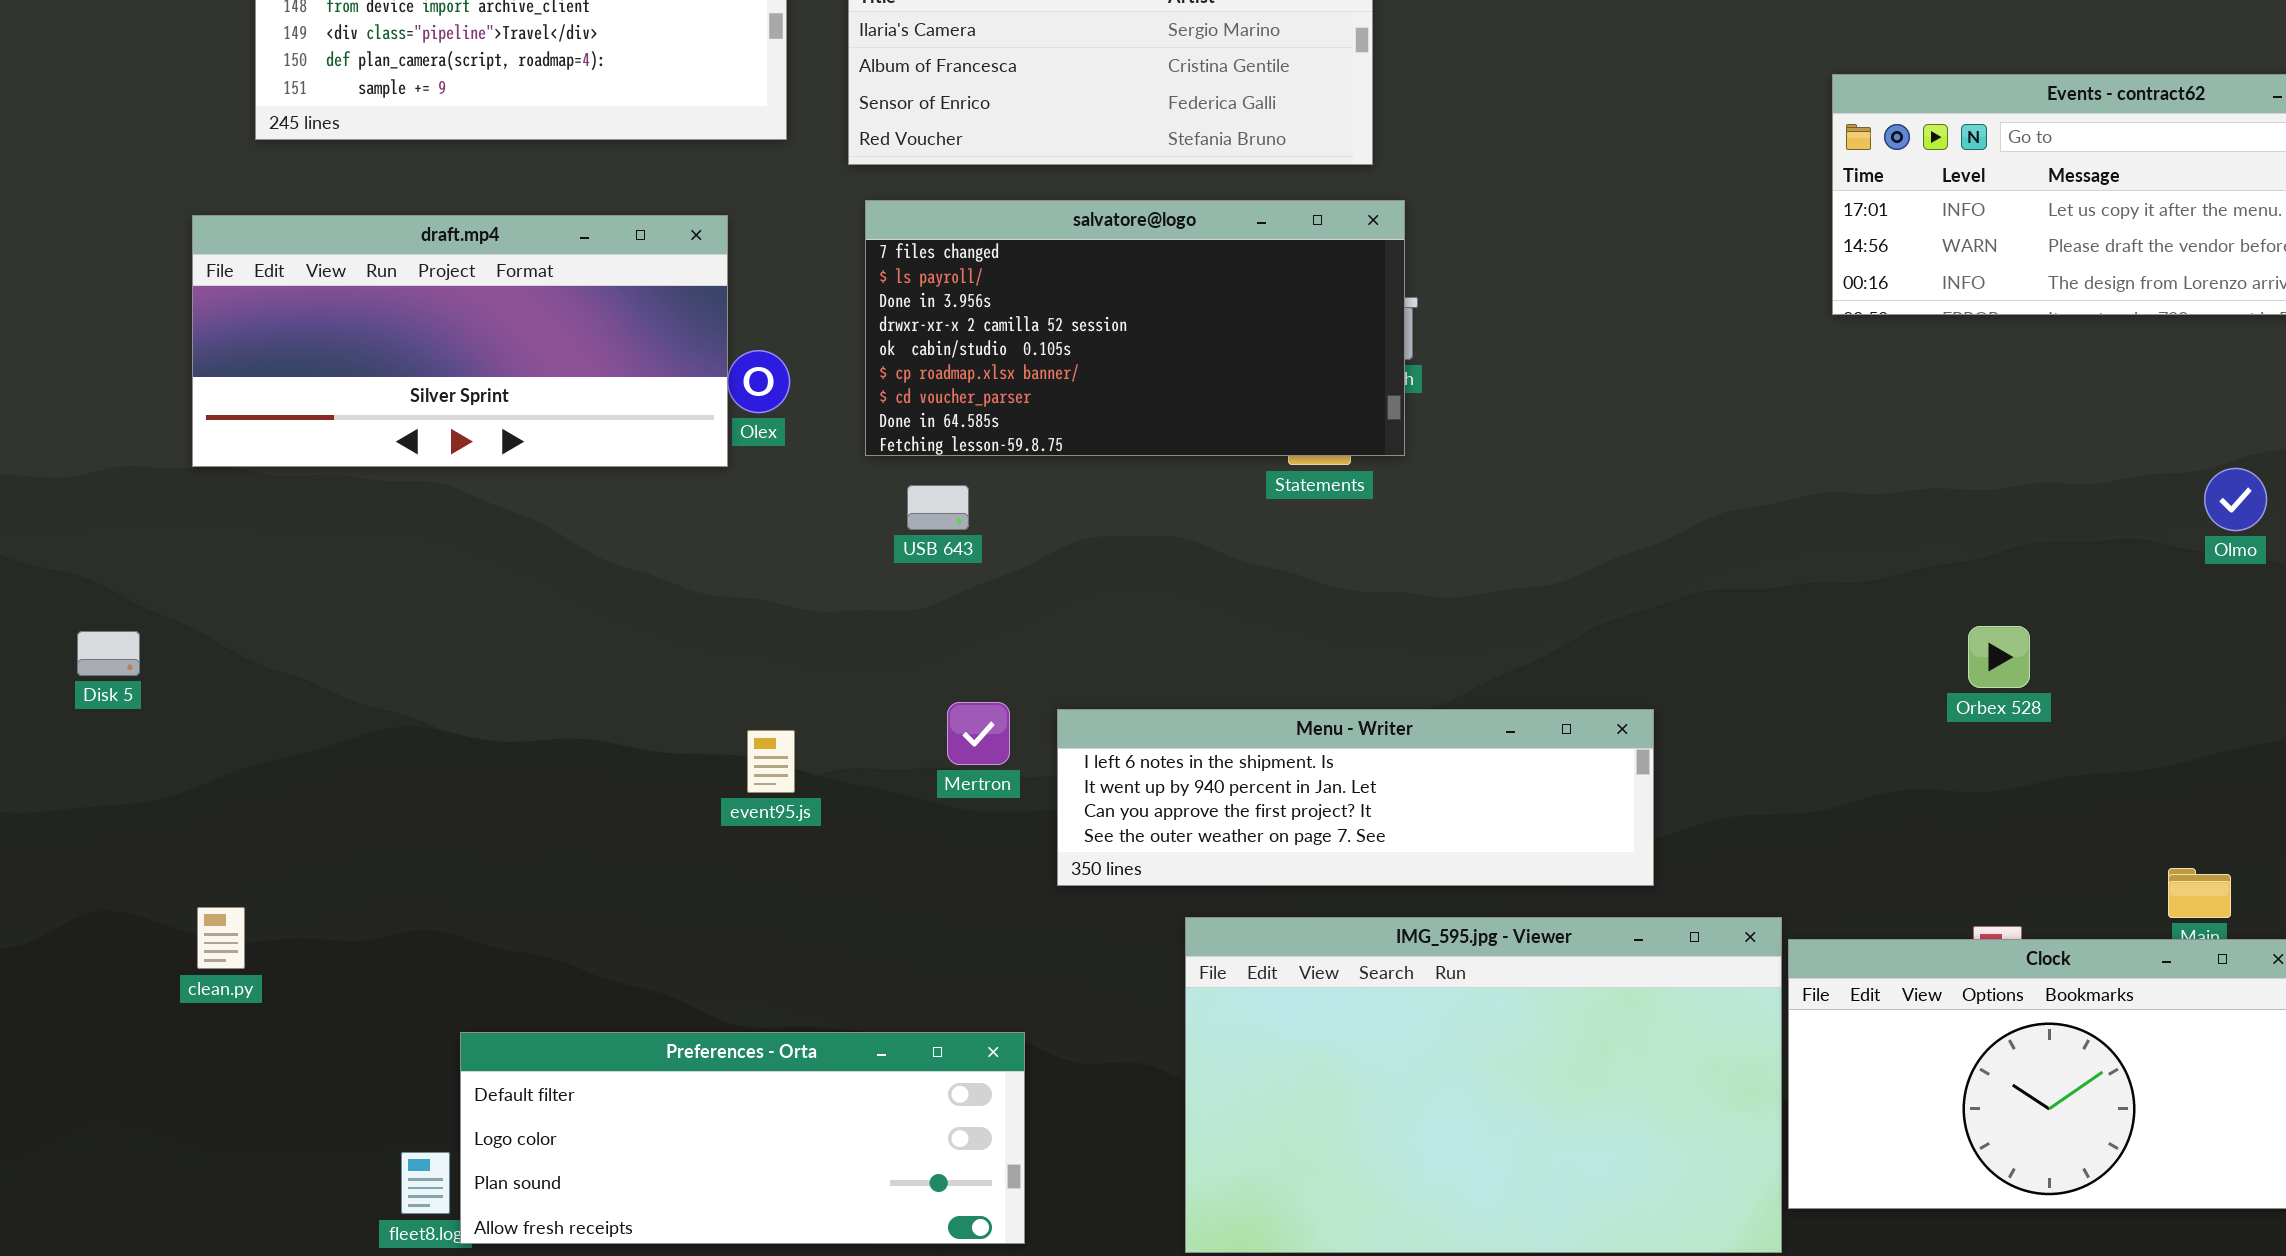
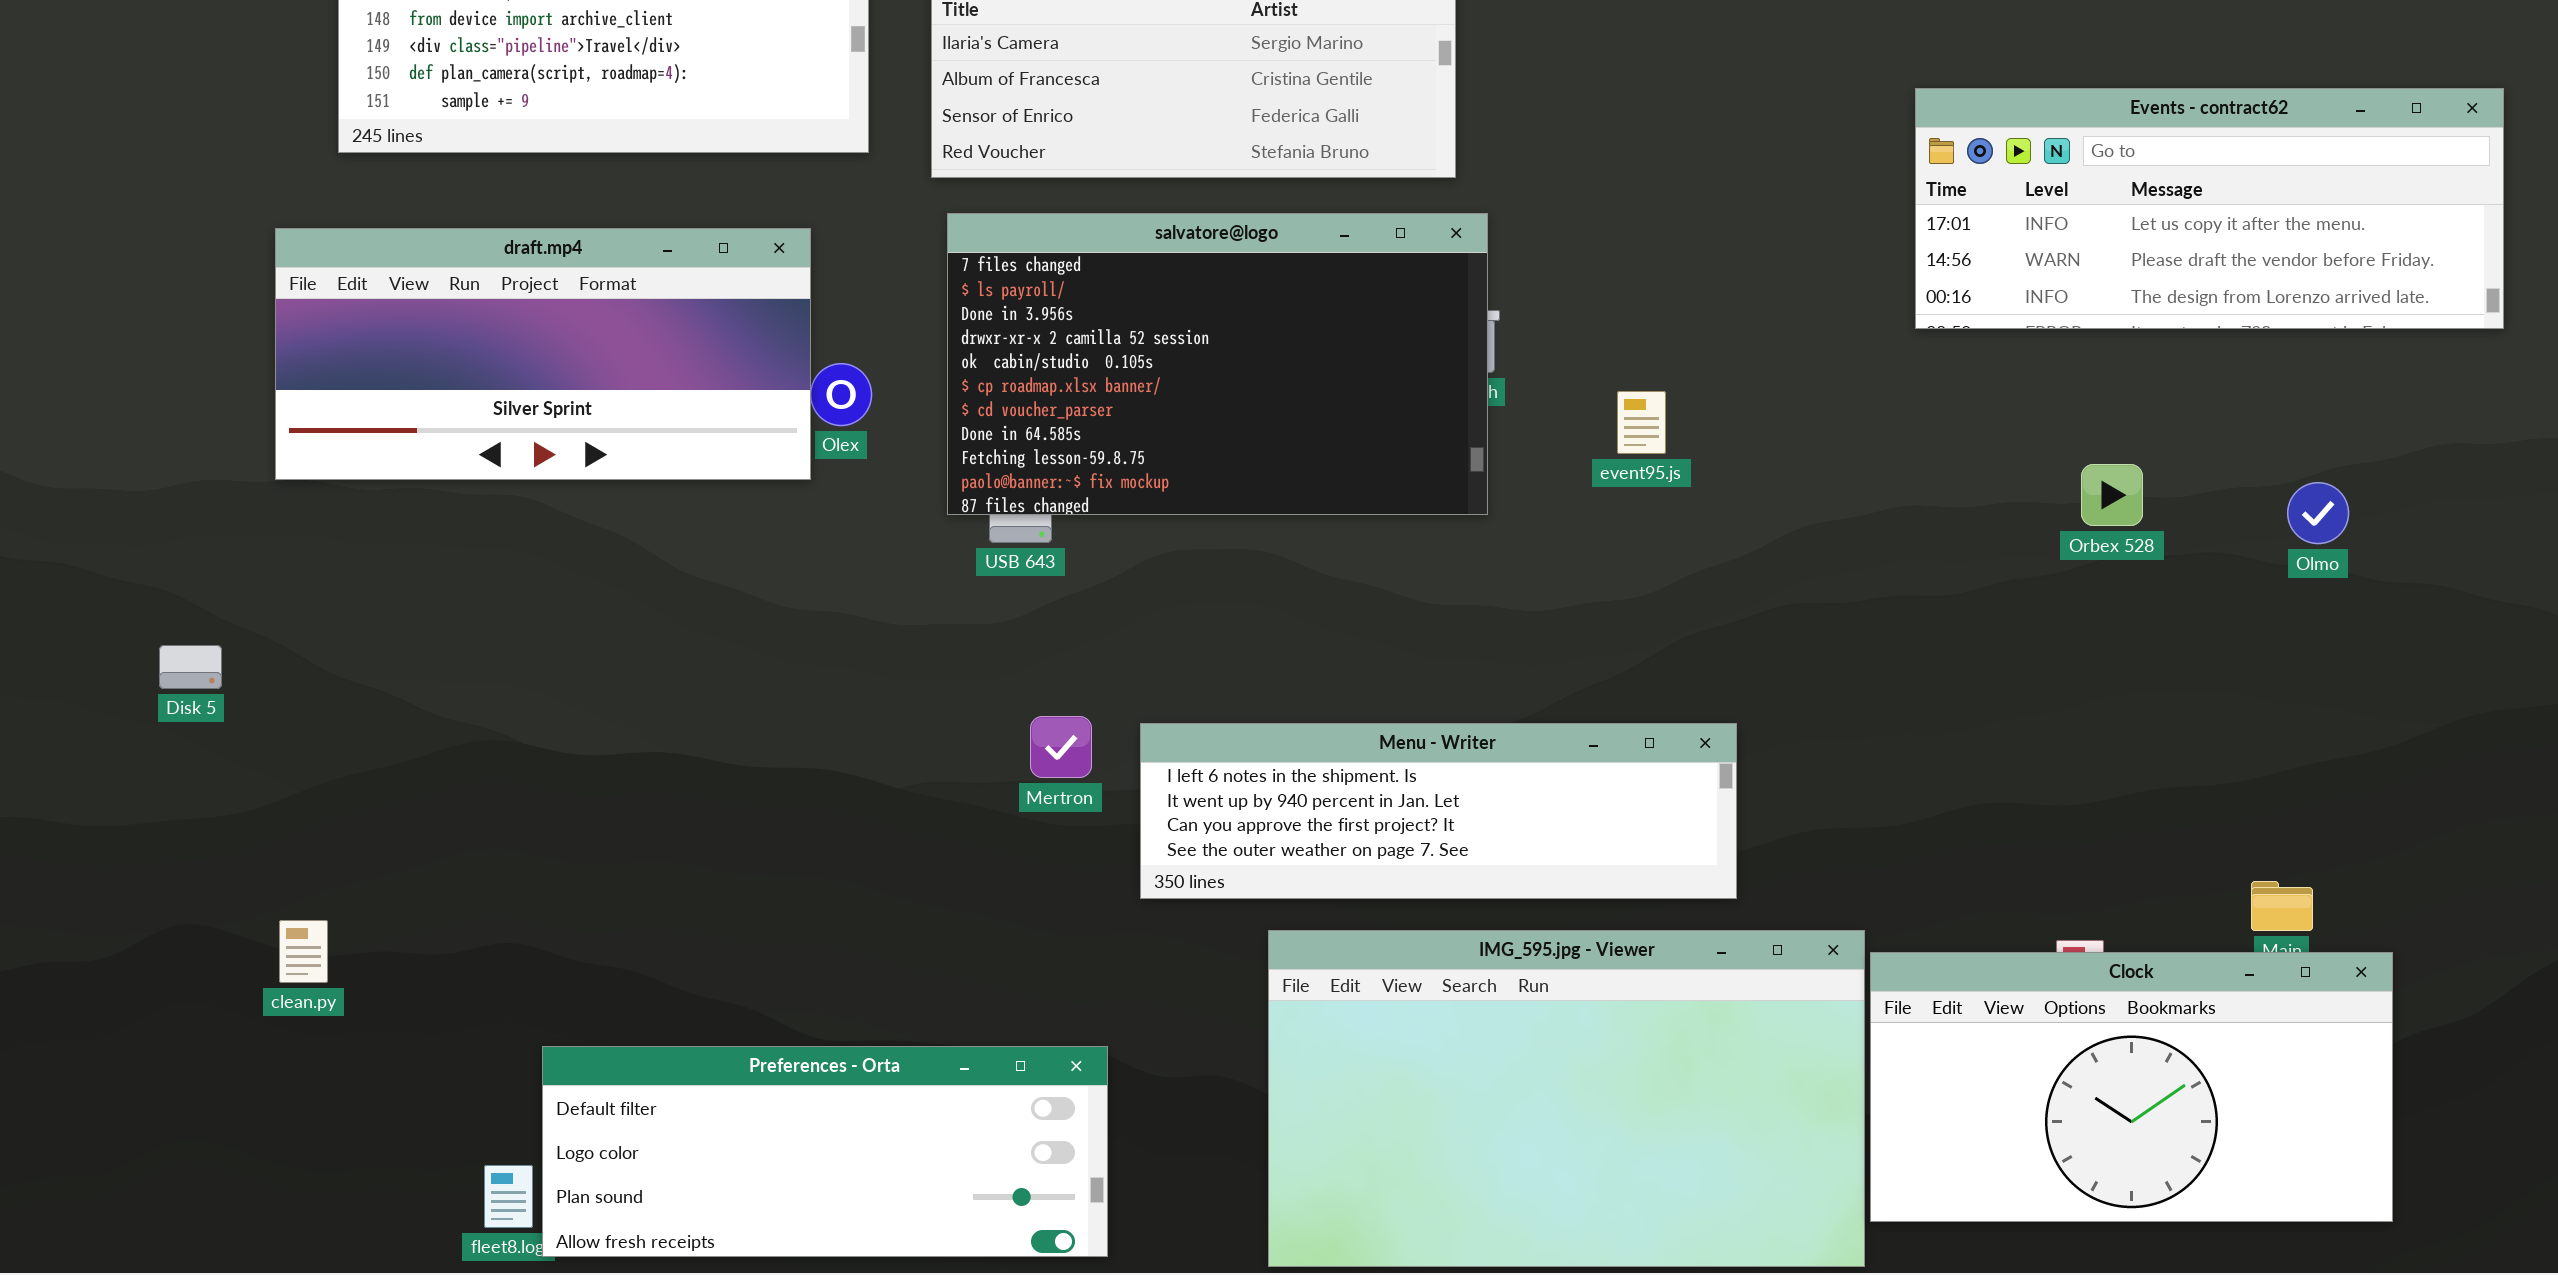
salvatore@logo: [865,200,1405,456] -> [947,213,1488,515], resized
Orbex 528: [1968,626,2030,688] -> [2081,464,2143,526], moved
event95.js: [747,730,795,793] -> [1617,391,1666,454], moved

